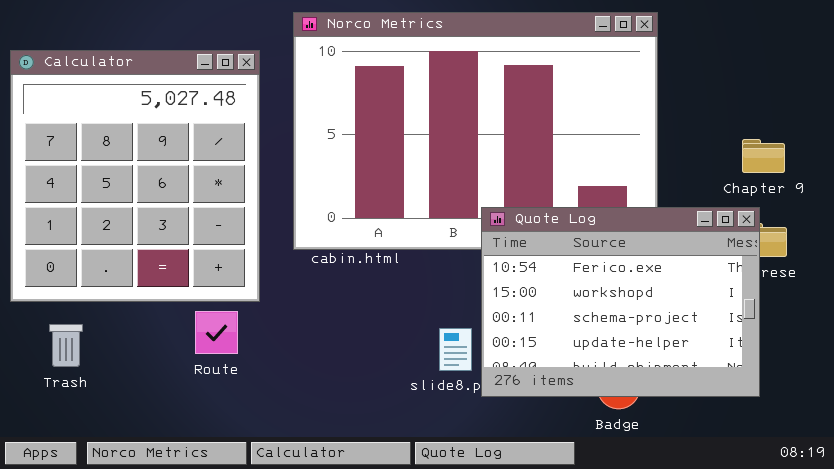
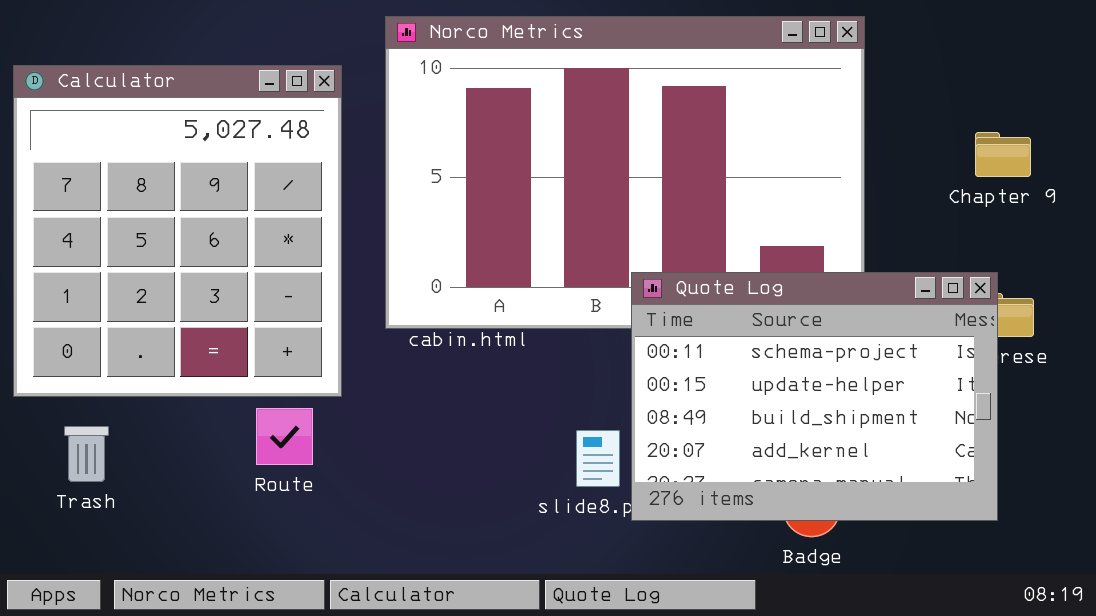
Chapter 9: [742,139,785,173] -> [975,132,1031,177], moved
Quote Log: [481,207,760,397] -> [631,272,998,521], scrolled down 2 rows

